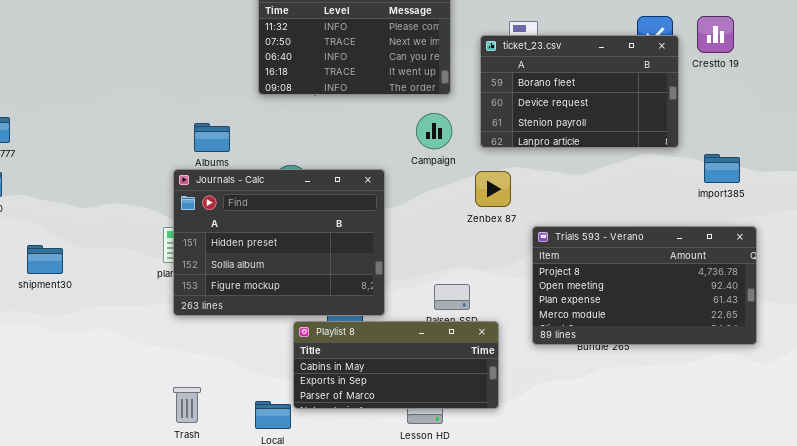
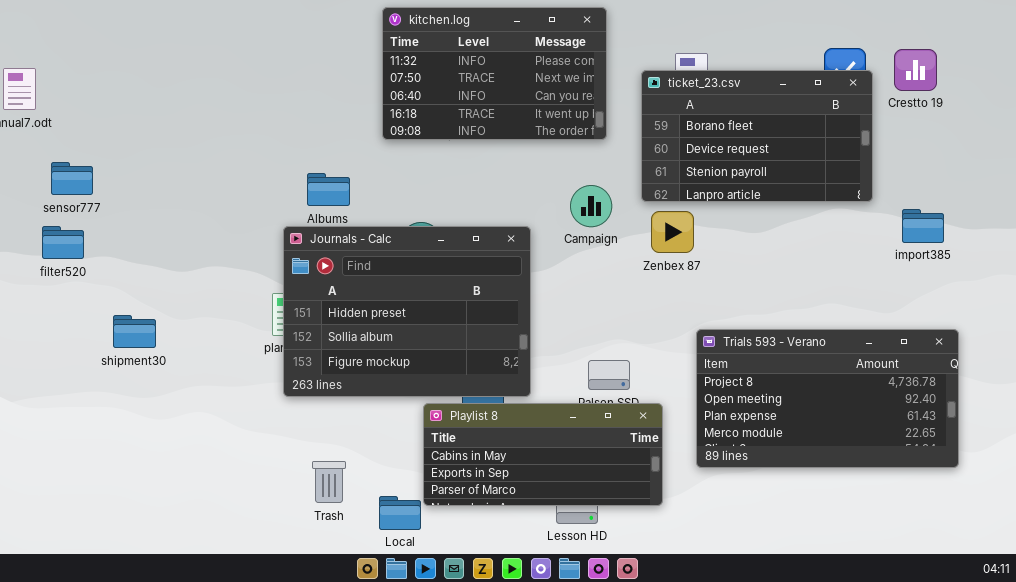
Campaign: [416,113,452,149] -> [570,185,612,227], moved
Zenbex 87: [475,171,511,207] -> [651,211,694,253], moved
Trials 593 - Verano: [532,226,757,345] -> [696,329,959,468], moved
Trash: [173,387,201,423] -> [312,461,346,503], moved

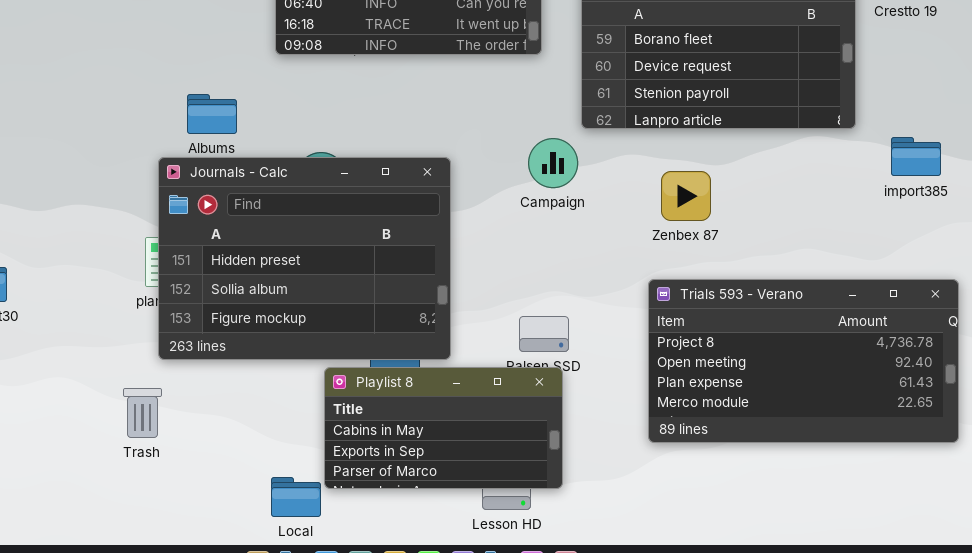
Campaign: [570,185,612,227] -> [528,138,578,188], moved
Zenbex 87: [651,211,694,253] -> [661,171,711,221], moved
Playlist 8: [423,403,663,506] -> [324,367,563,489], resized
Trash: [312,461,346,503] -> [123,388,162,438], moved

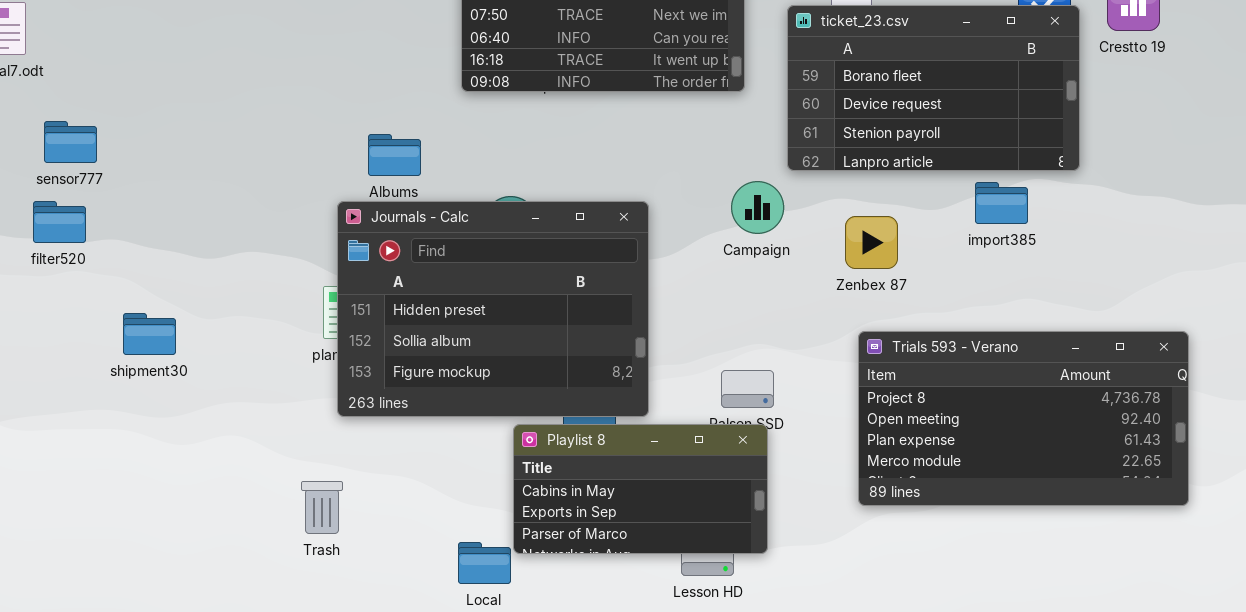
import385: [891,137,941,176] -> [975,182,1028,224], moved
Zenbex 87: [661,171,711,221] -> [845,216,898,269], moved
Trash: [123,388,162,438] -> [301,481,343,534], moved

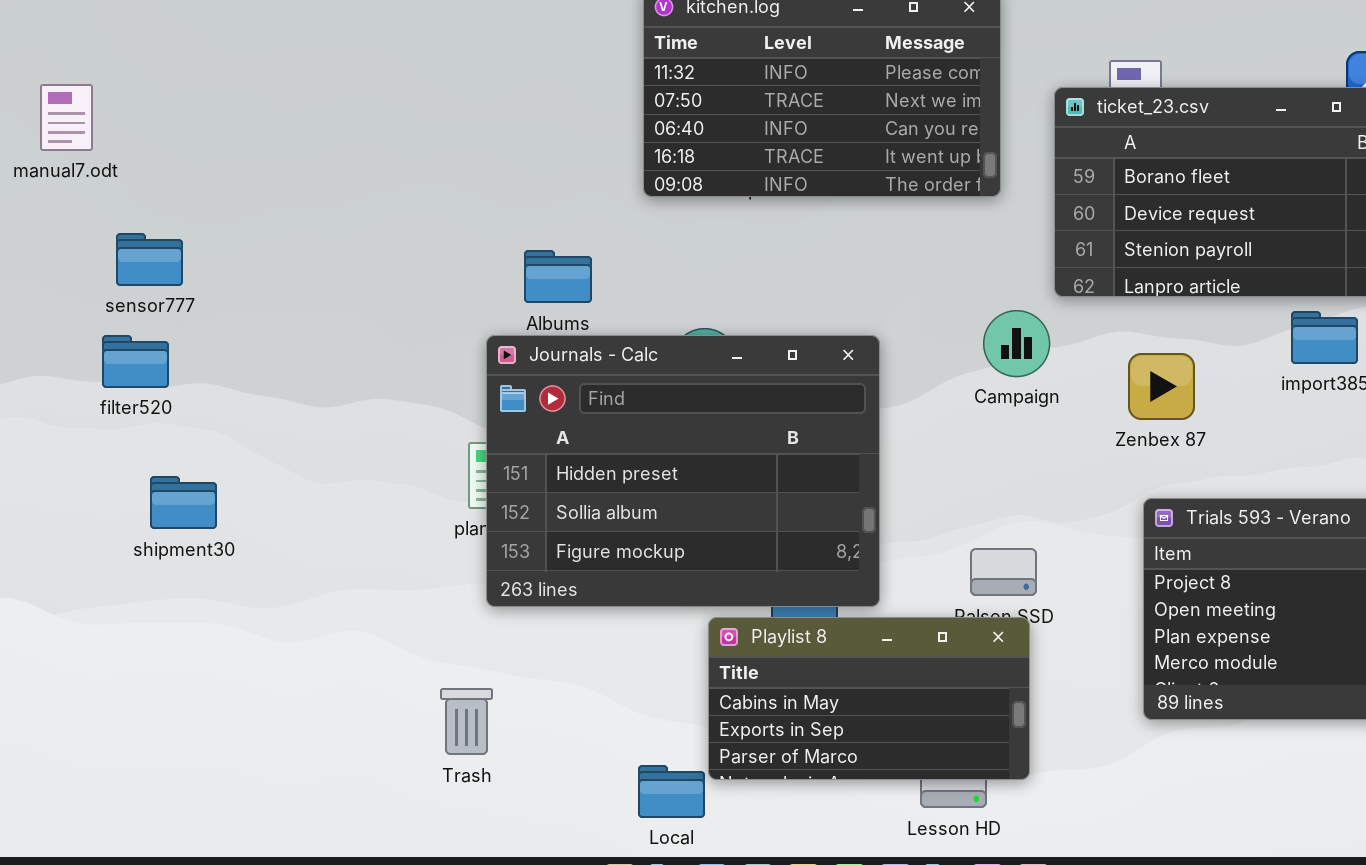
shipment30: [123,313,176,355] -> [150,476,217,529], moved

